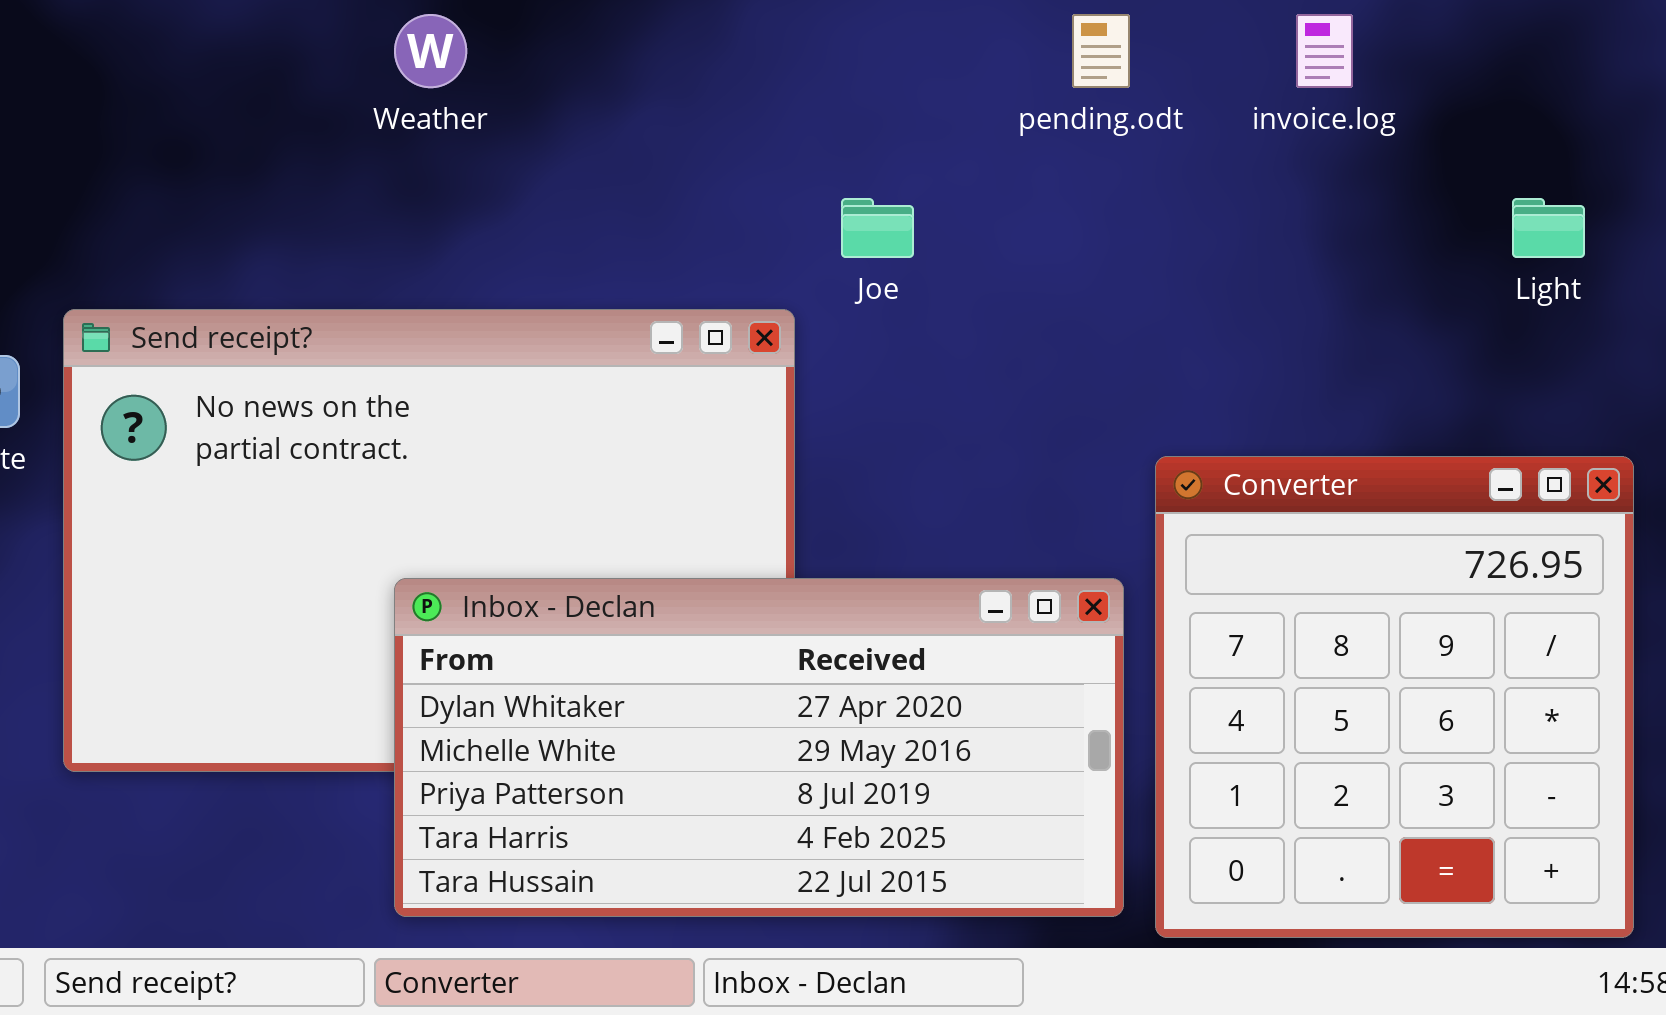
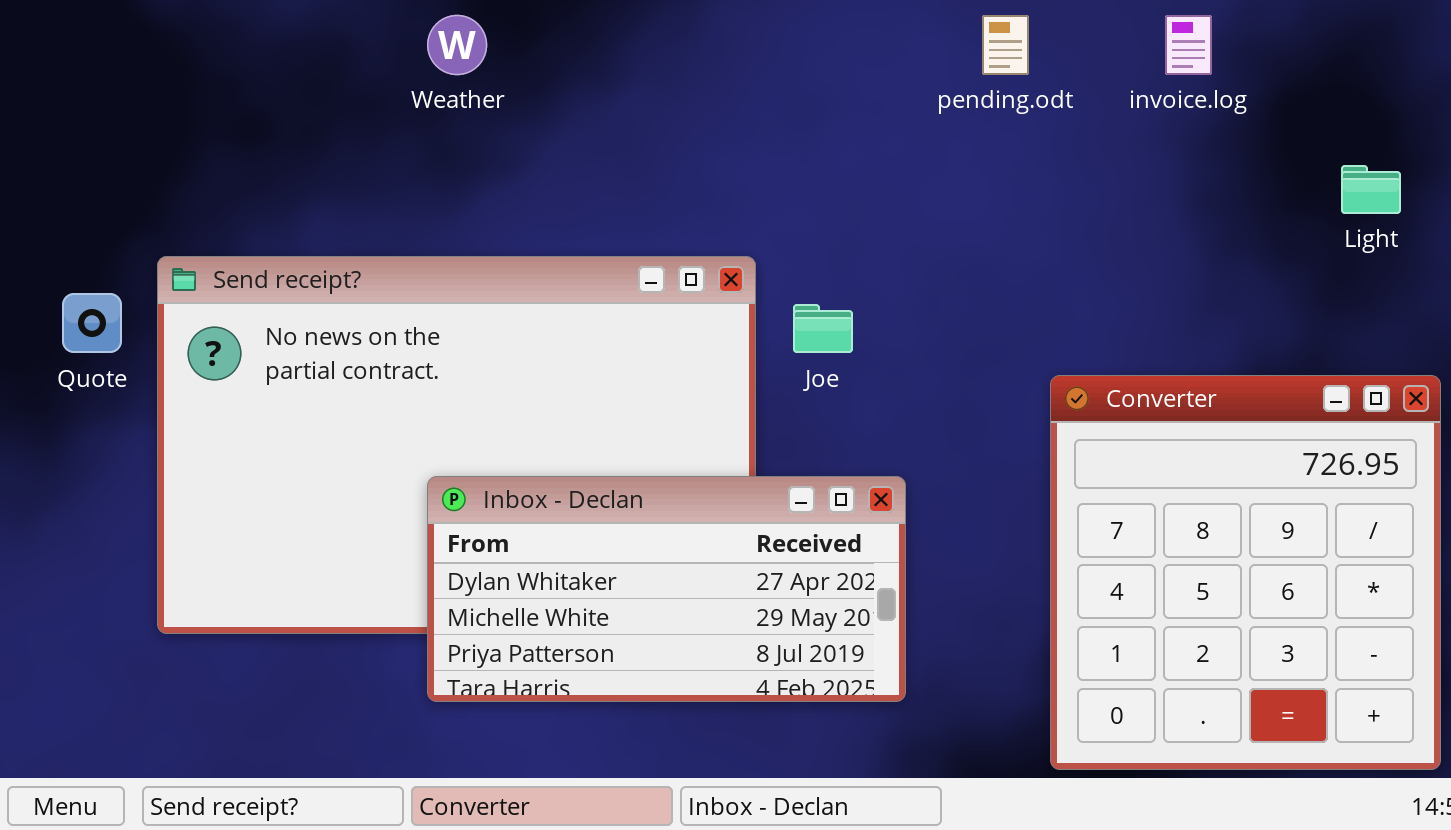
Joe: [841,198,914,258] -> [793,304,853,353], moved
Inbox - Declan: [394,578,1124,917] -> [427,476,906,702], resized

